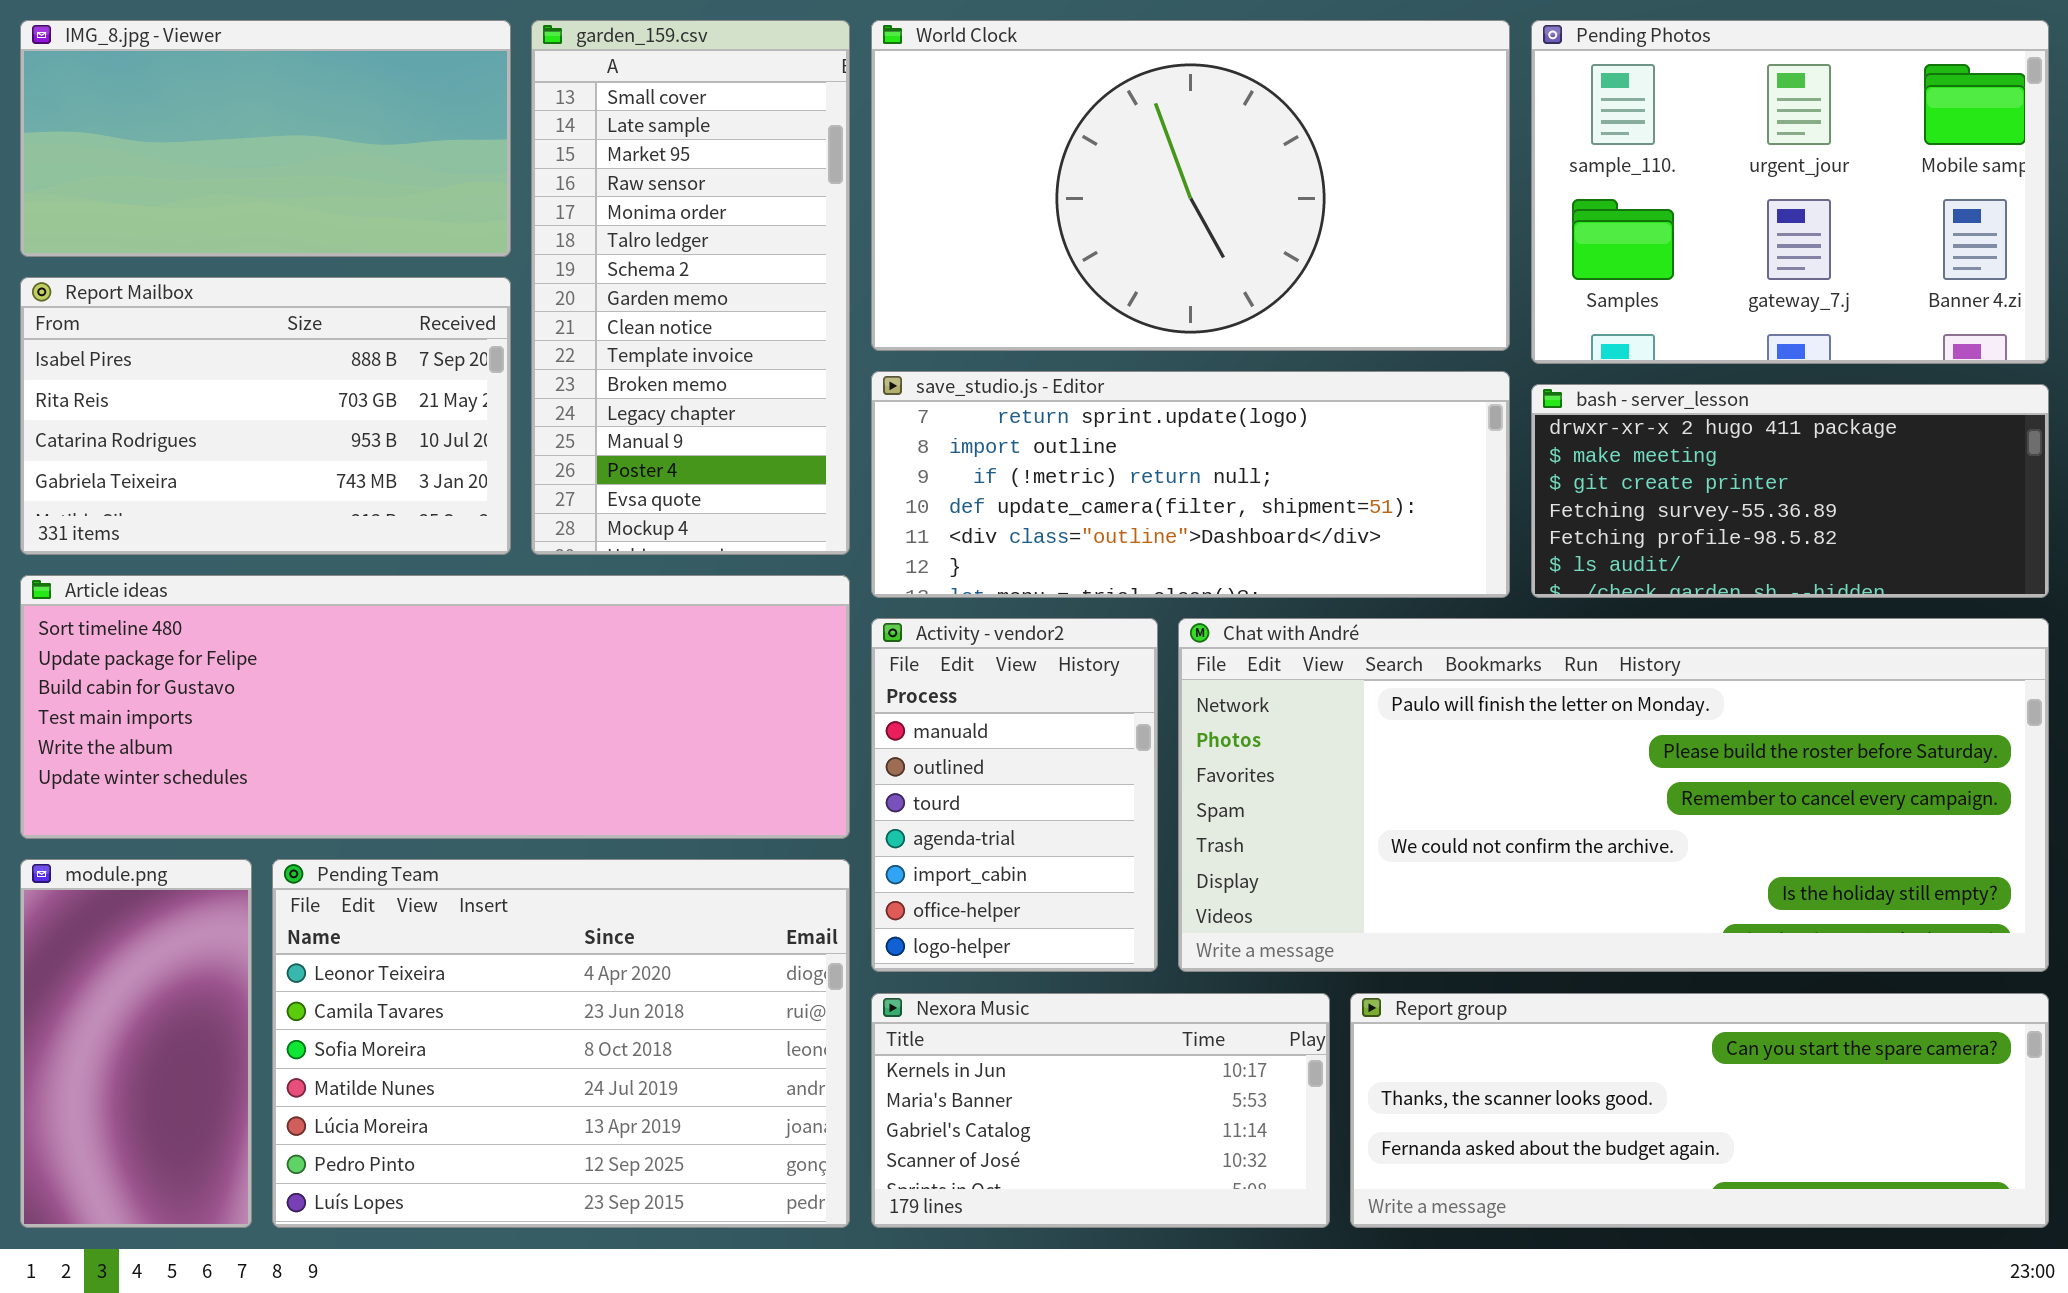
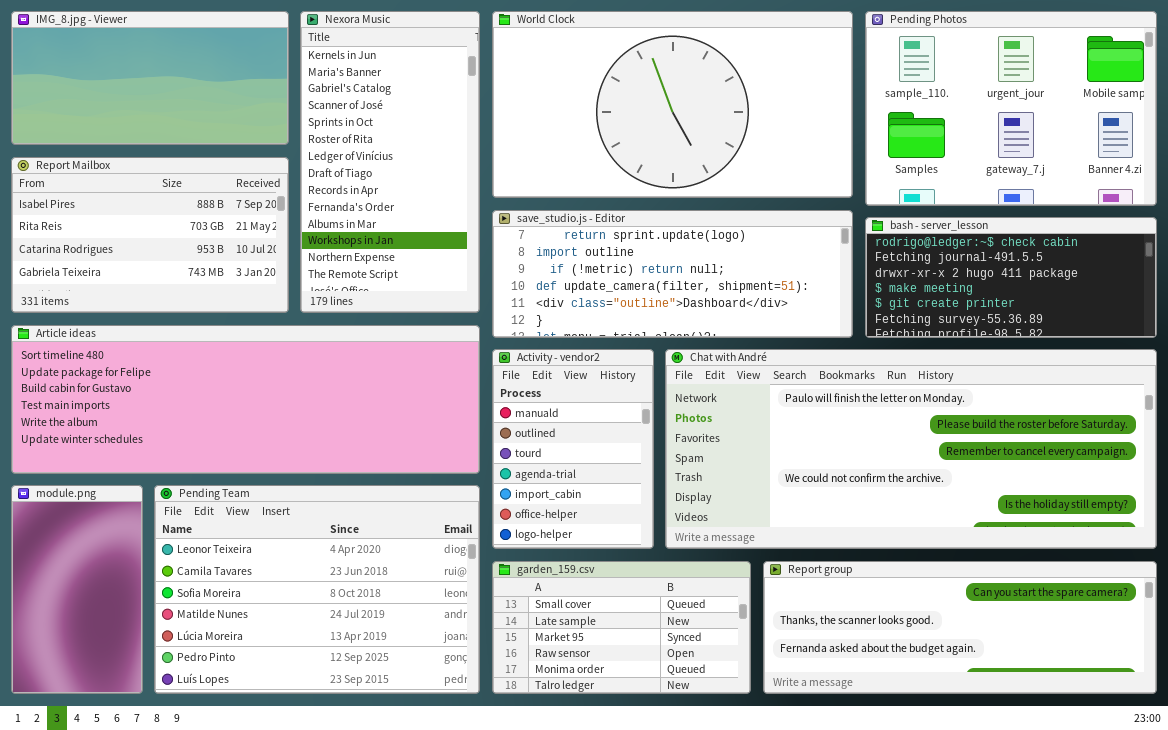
garden_159.csv: [531,20,850,555] -> [492,561,751,694], moved, resized
bash - server_lesson: [1531,384,2049,598] -> [865,217,1157,338], scrolled up 2 rows
Nexora Music: [871,993,1330,1228] -> [300,11,480,313], moved, resized

